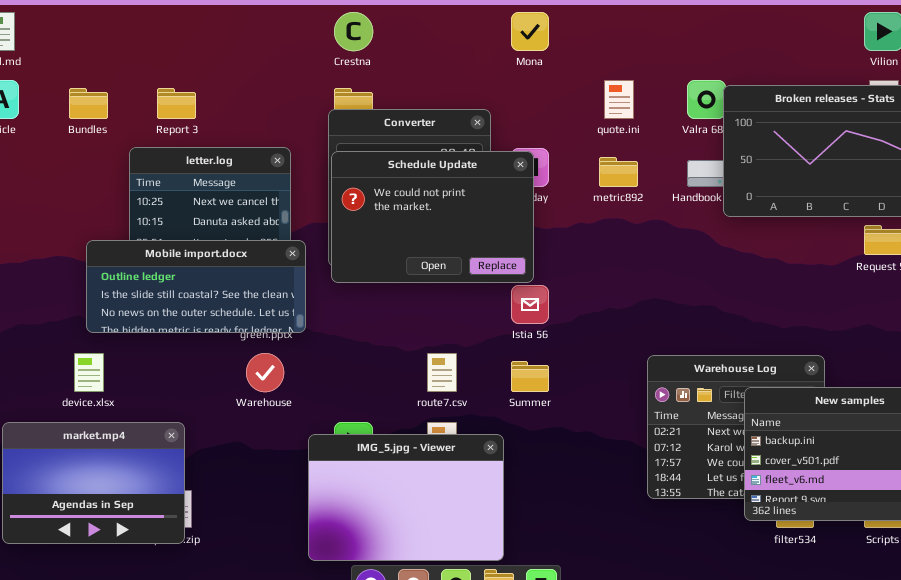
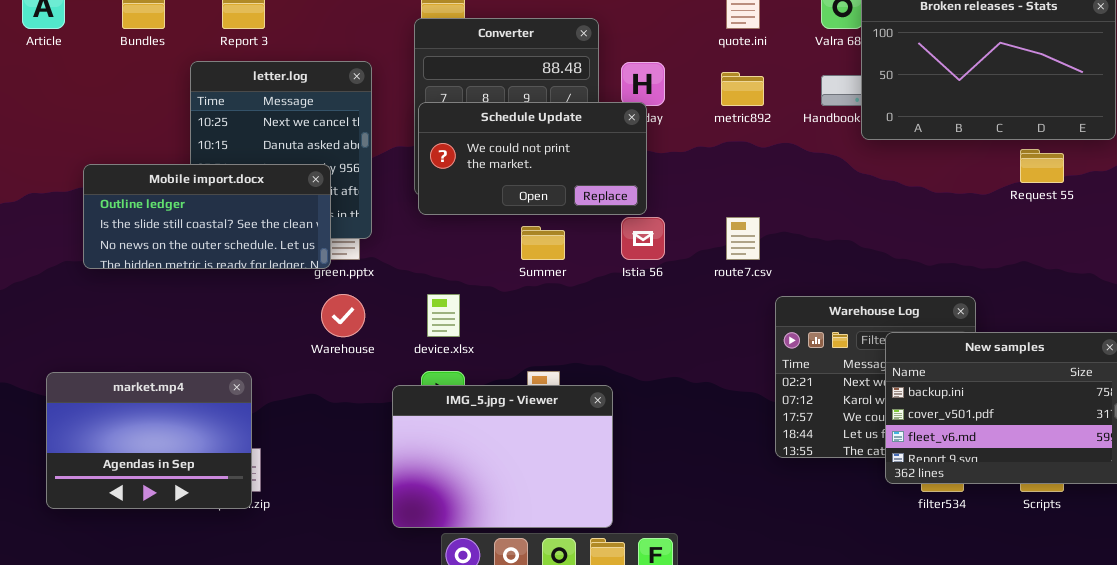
Schedule Update: [331,151,534,283] -> [418,102,647,215], resized
Mobile import.docx: [86,240,306,333] -> [83,164,331,269], moved
device.xlsx: [74,353,104,392] -> [427,294,460,337], moved
route7.csv: [427,353,457,392] -> [726,217,760,260], moved
Summer: [511,361,549,392] -> [521,226,565,260], moved

